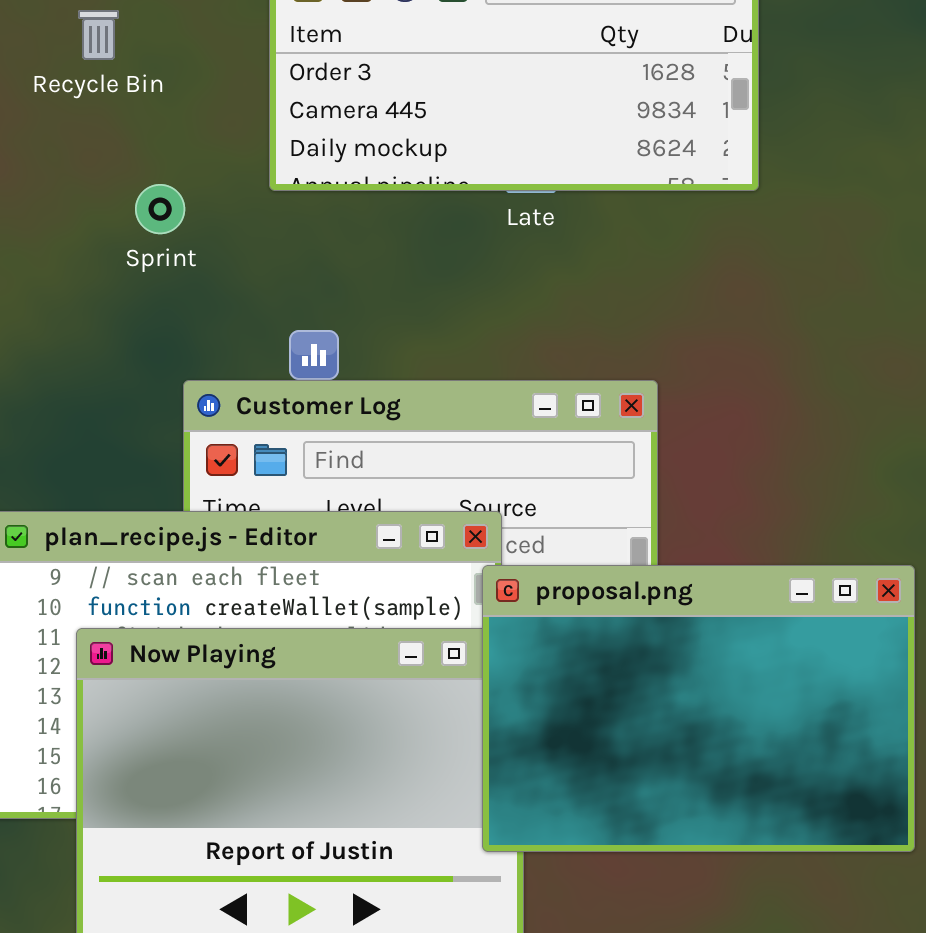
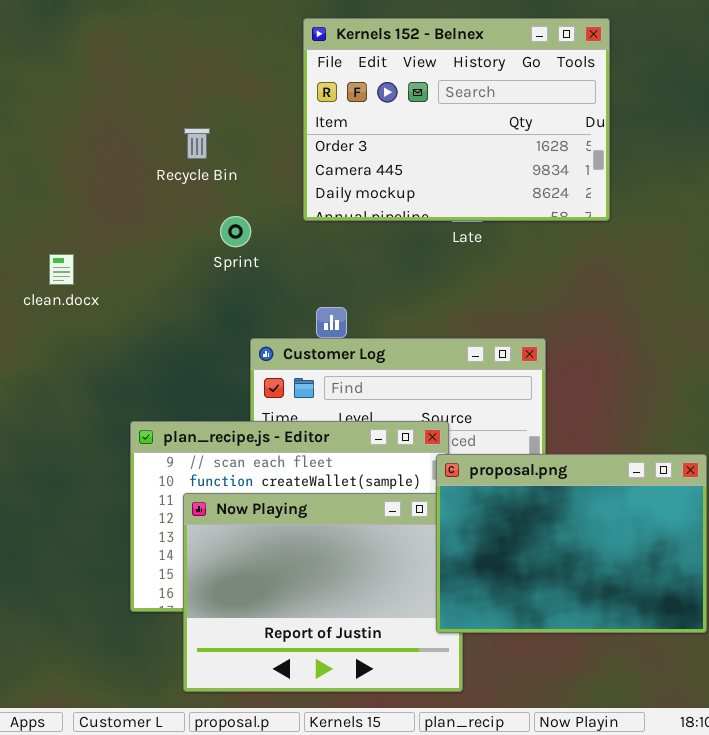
Recycle Bin: [78,10,119,60] -> [184,128,210,159], moved

